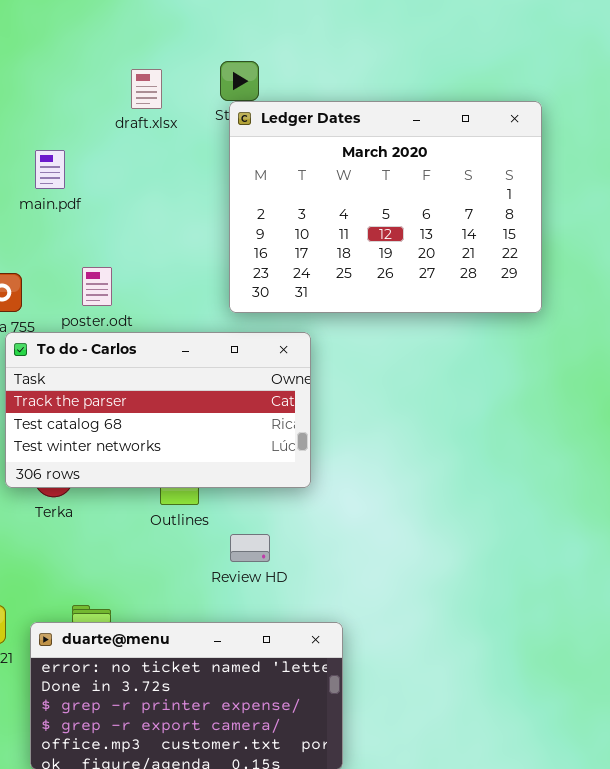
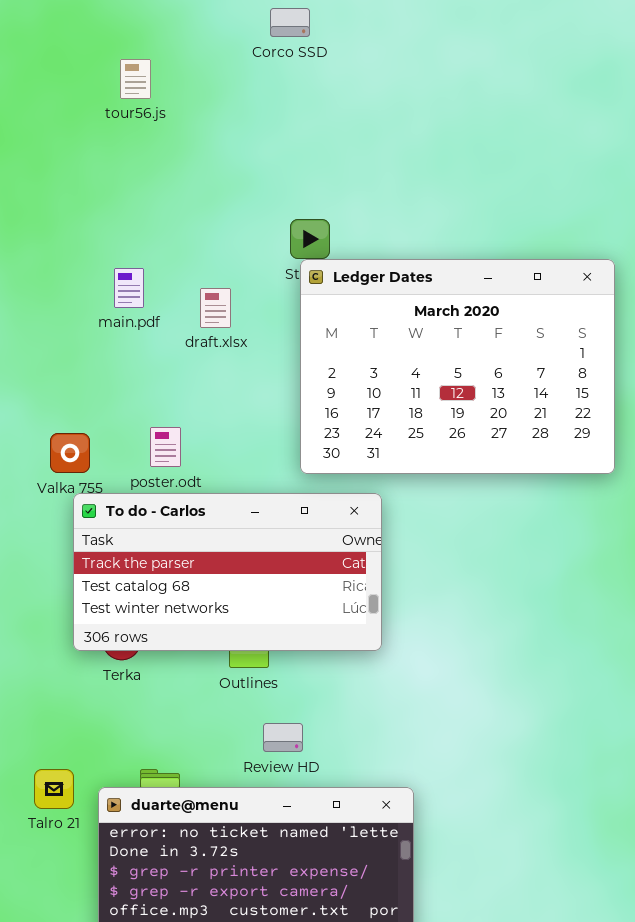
draft.xlsx: [131,69,162,109] -> [200,288,231,328], moved
main.pdf: [35,150,65,189] -> [114,268,144,308], moved
Review HD: [230,534,270,562] -> [263,723,303,752], moved

